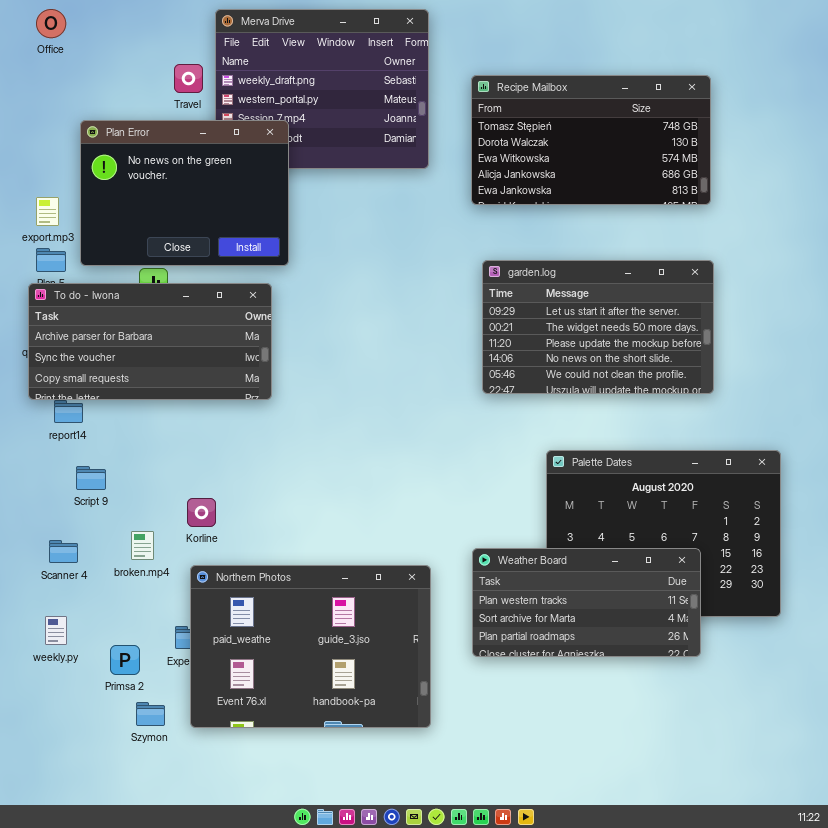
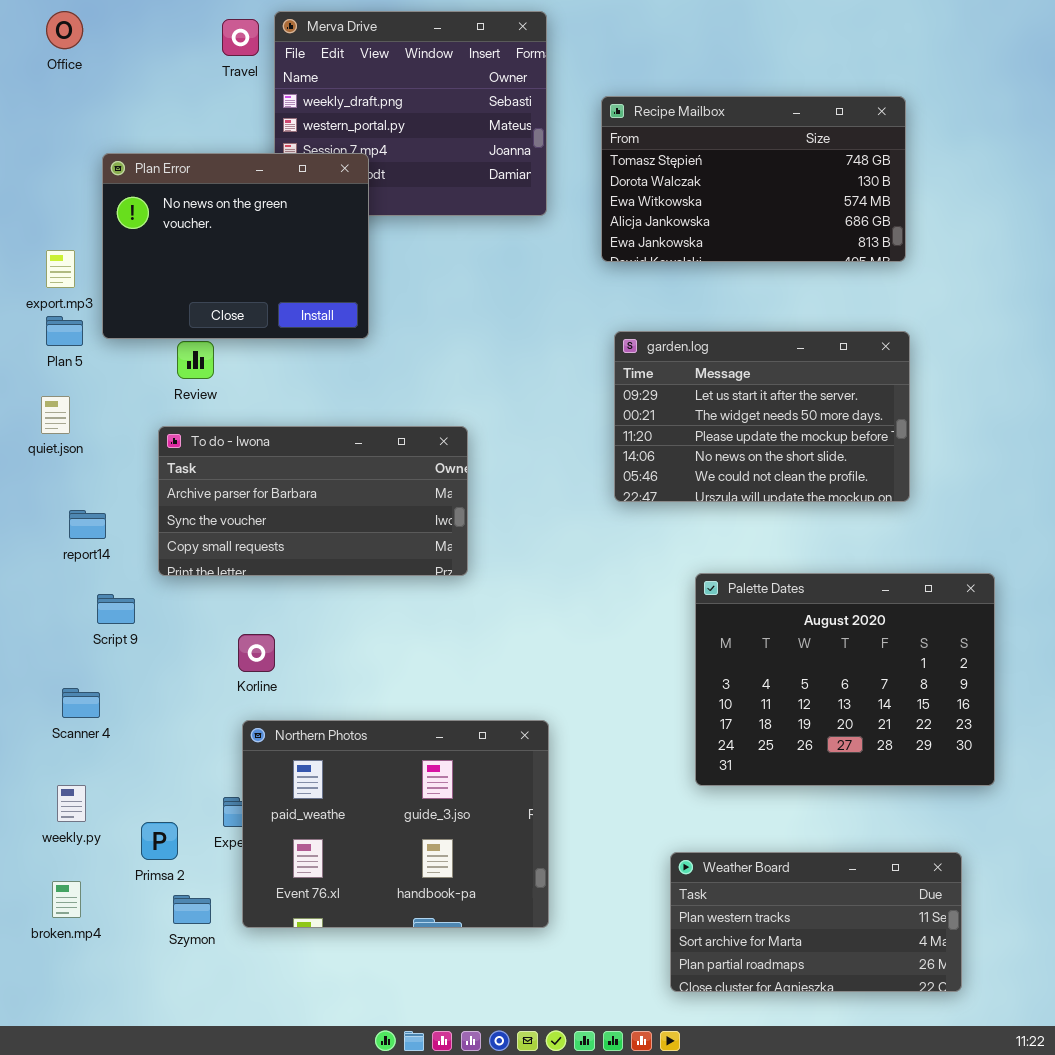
Travel: [174,64,203,93] -> [222,19,259,56], moved
To do - Iwona: [28,283,272,400] -> [158,426,468,576], moved
broken.mp4: [131,531,154,560] -> [52,881,81,918], moved
Weather Board: [472,548,701,657] -> [670,852,962,992], moved

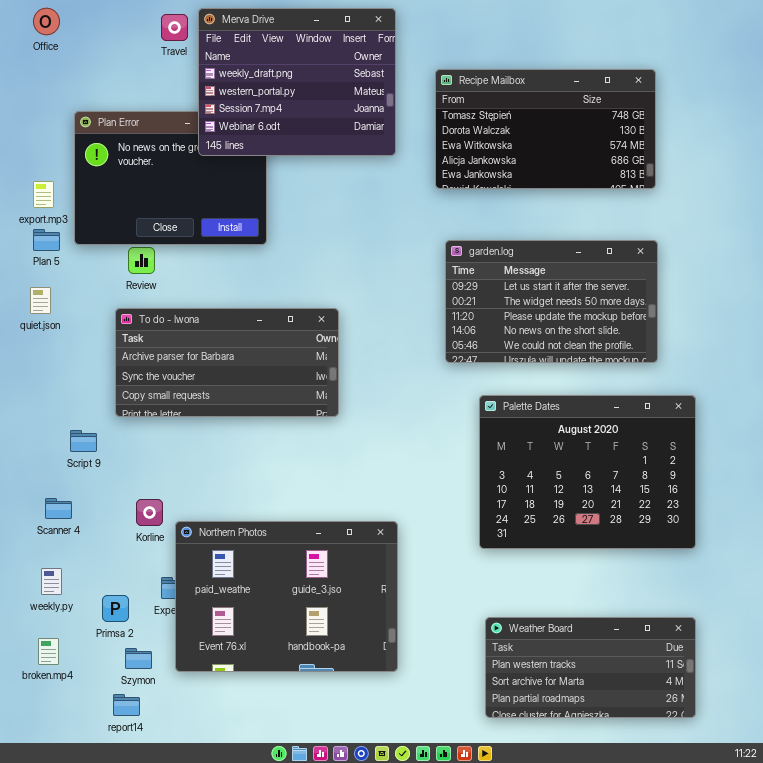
Merva Drive: [274,11,547,216] -> [198,8,396,156], raised
report14: [69,510,106,539] -> [113,694,140,716], moved
Palette Dates: [695,573,995,786] -> [479,395,696,549], moved
Korline: [238,634,275,672] -> [136,499,163,526], moved

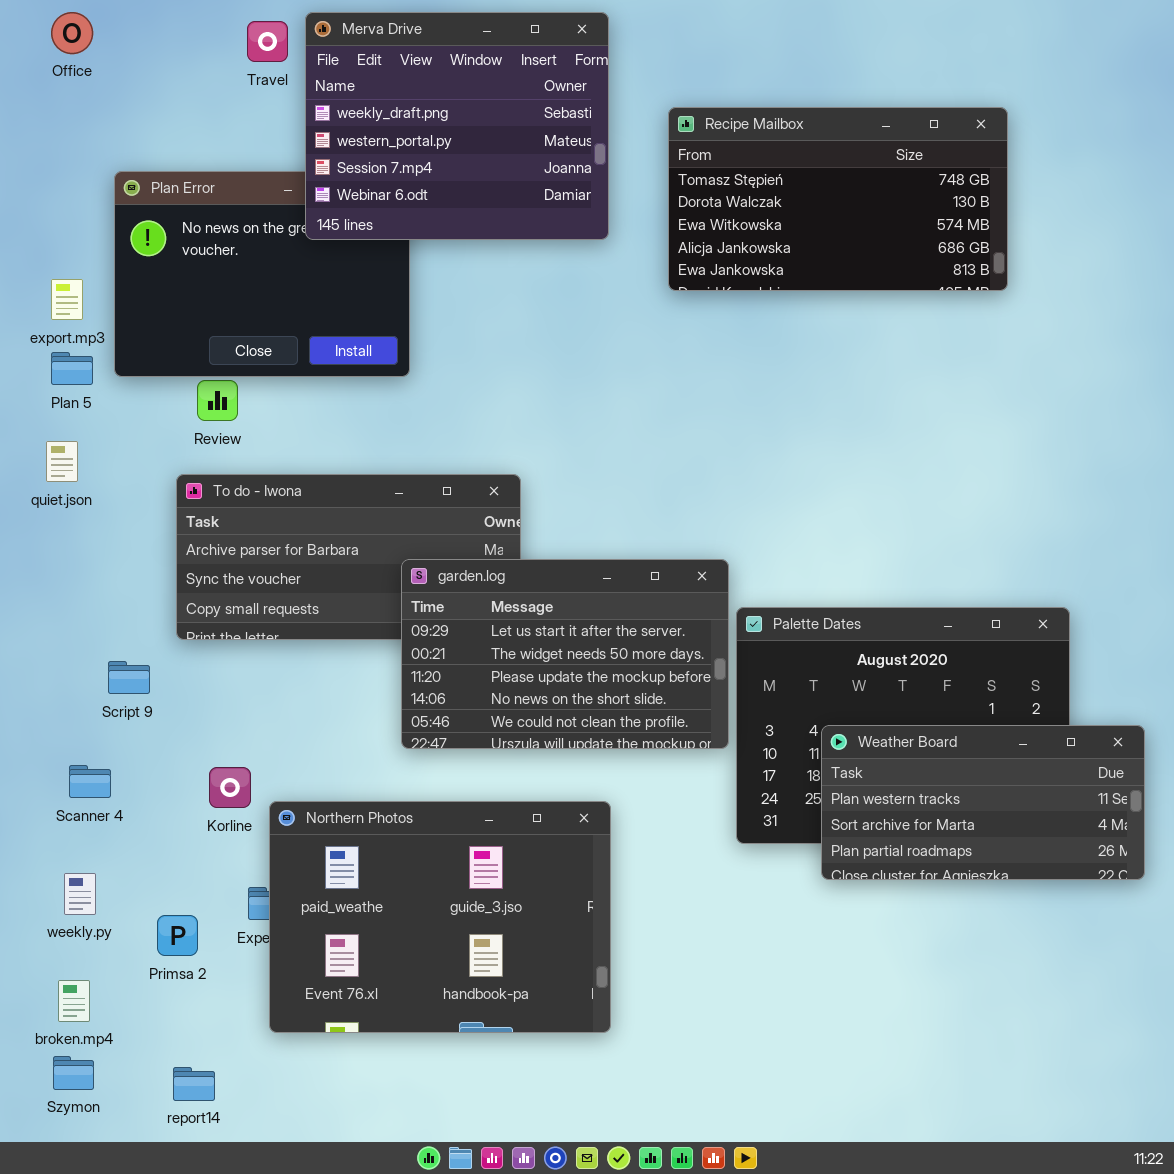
garden.log: [445,240,658,363] -> [401,559,729,749], moved
Weather Board: [485,617,696,718] -> [821,725,1145,880], moved
Szymon: [125,648,152,669] -> [53,1056,94,1090], moved

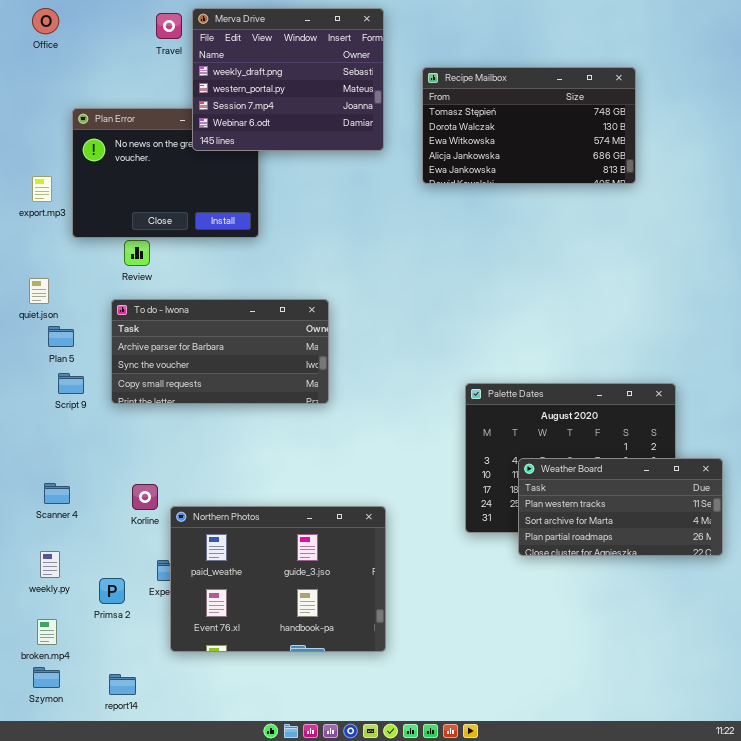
Plan 5: [51,352,93,385] -> [48,326,74,347], moved
garden.log: [401,559,729,749] -> none, closed
Script 9: [108,661,150,694] -> [58,373,84,394], moved

